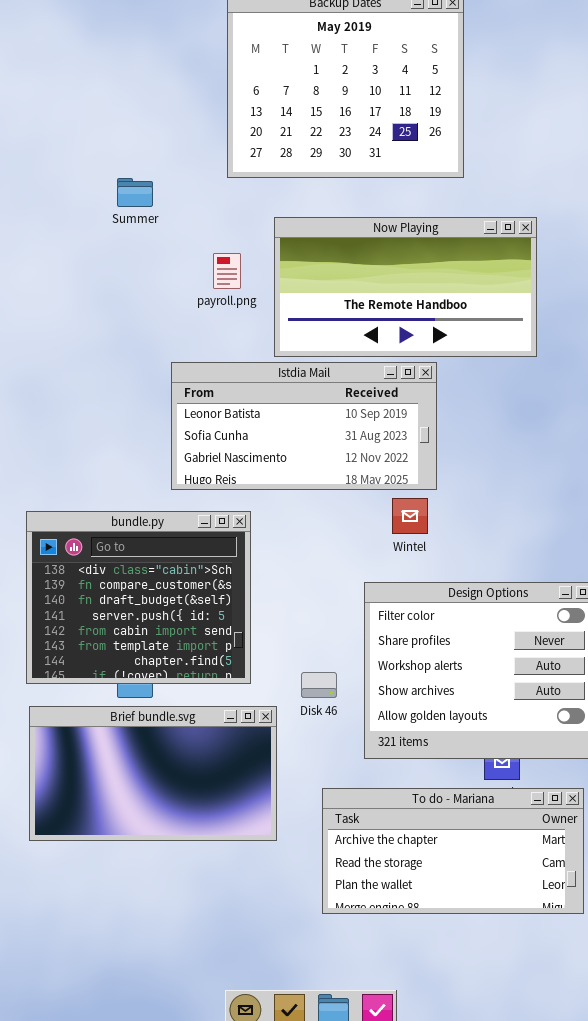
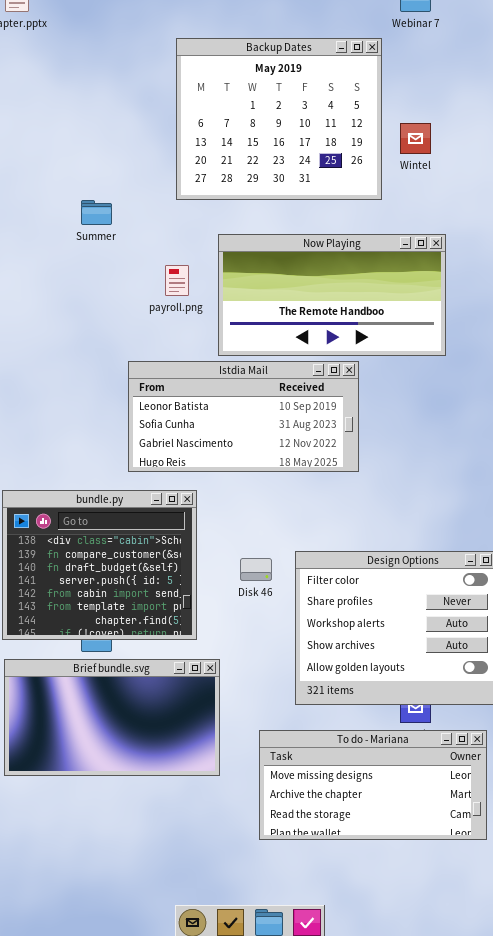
Wintel: [392,498,428,534] -> [400,123,431,154], moved
Disk 46: [301,672,337,698] -> [240,558,272,581], moved
To do - Mariana: [322,788,584,914] -> [259,730,487,840], scrolled up 1 row

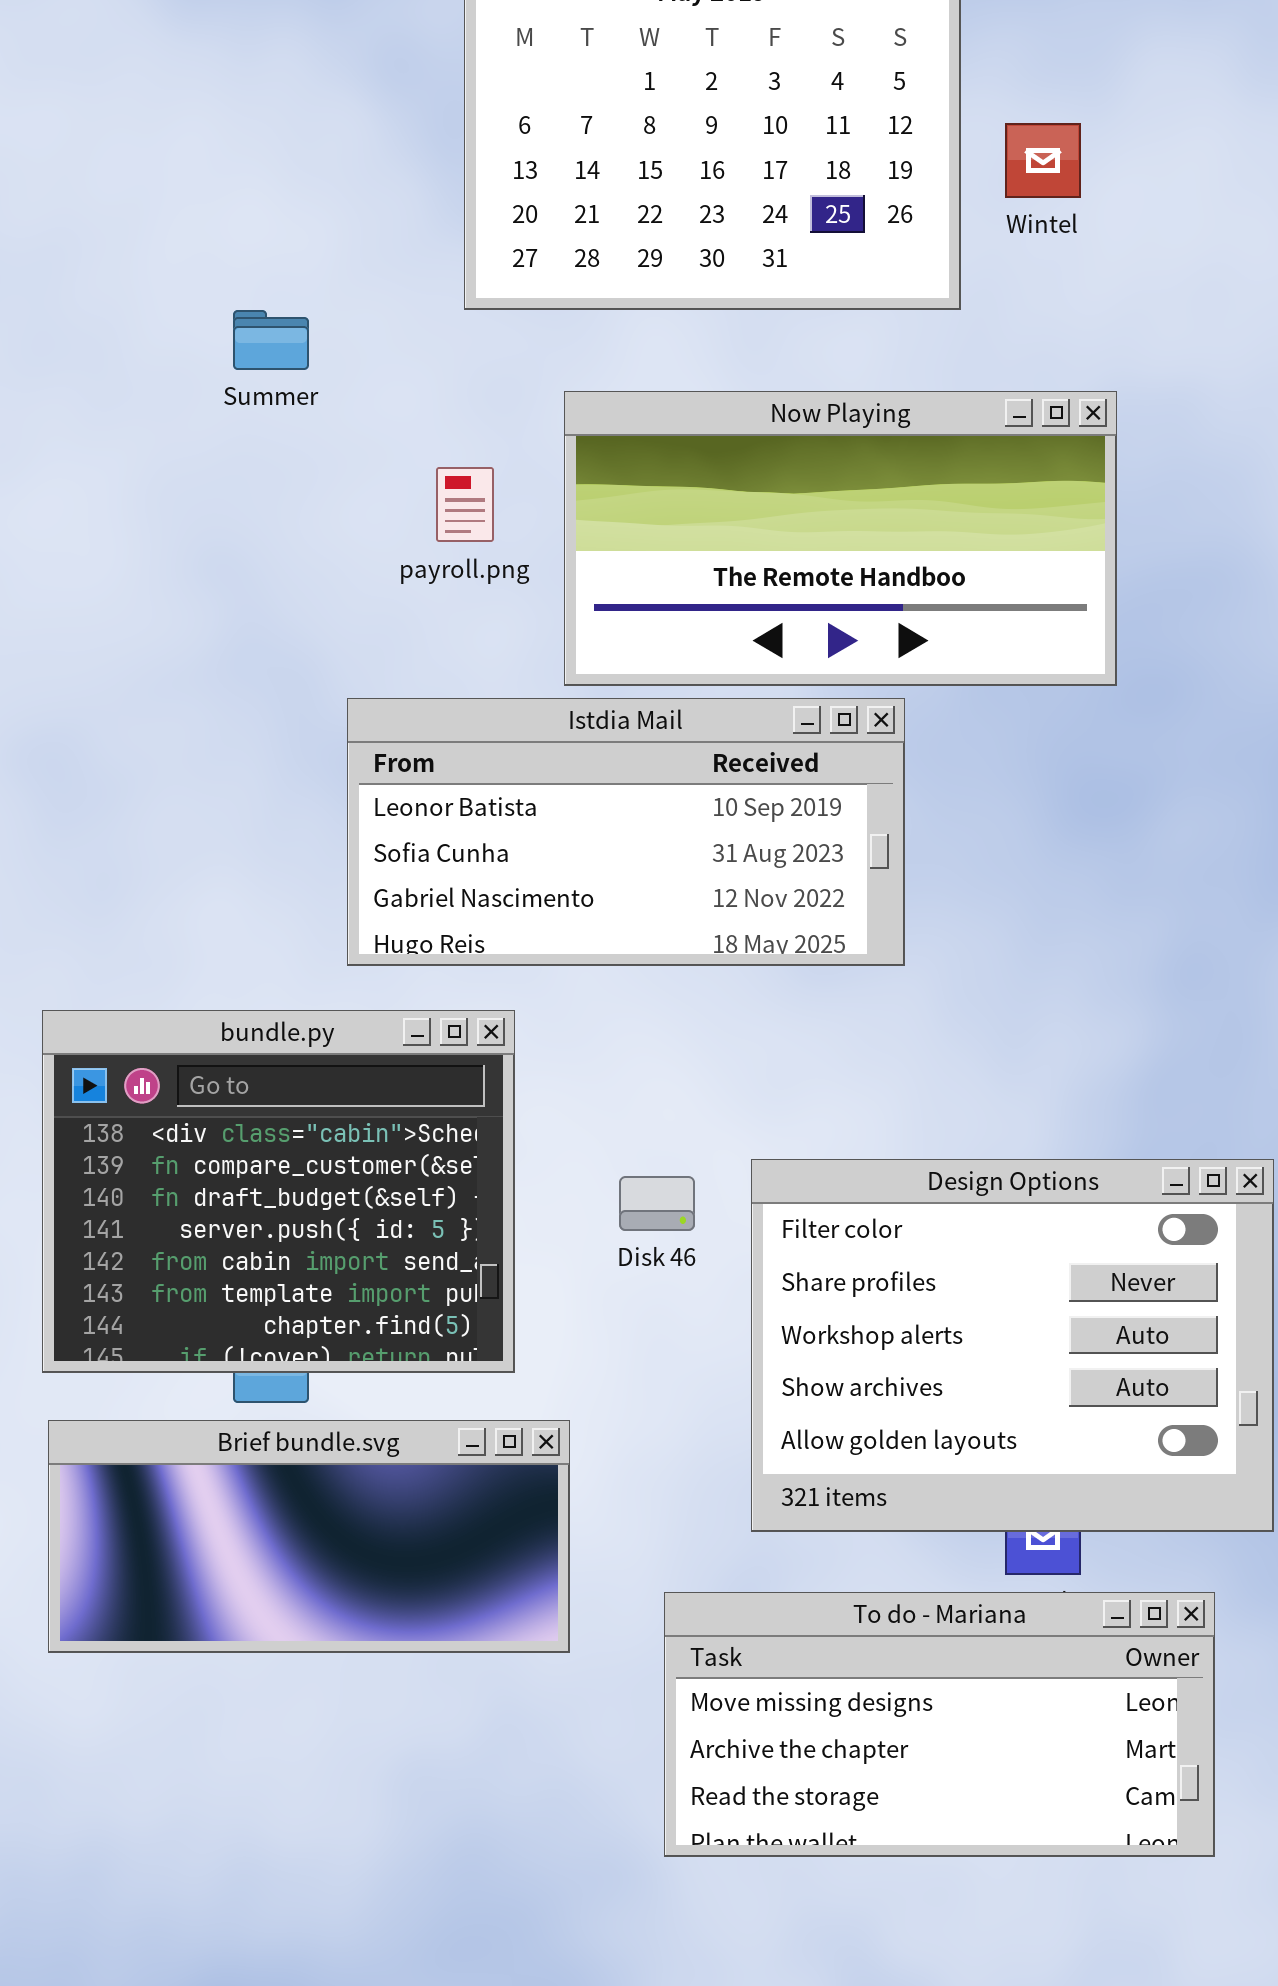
Brief bundle.svg: [4,659,220,776] -> [48,1420,570,1653], resized

